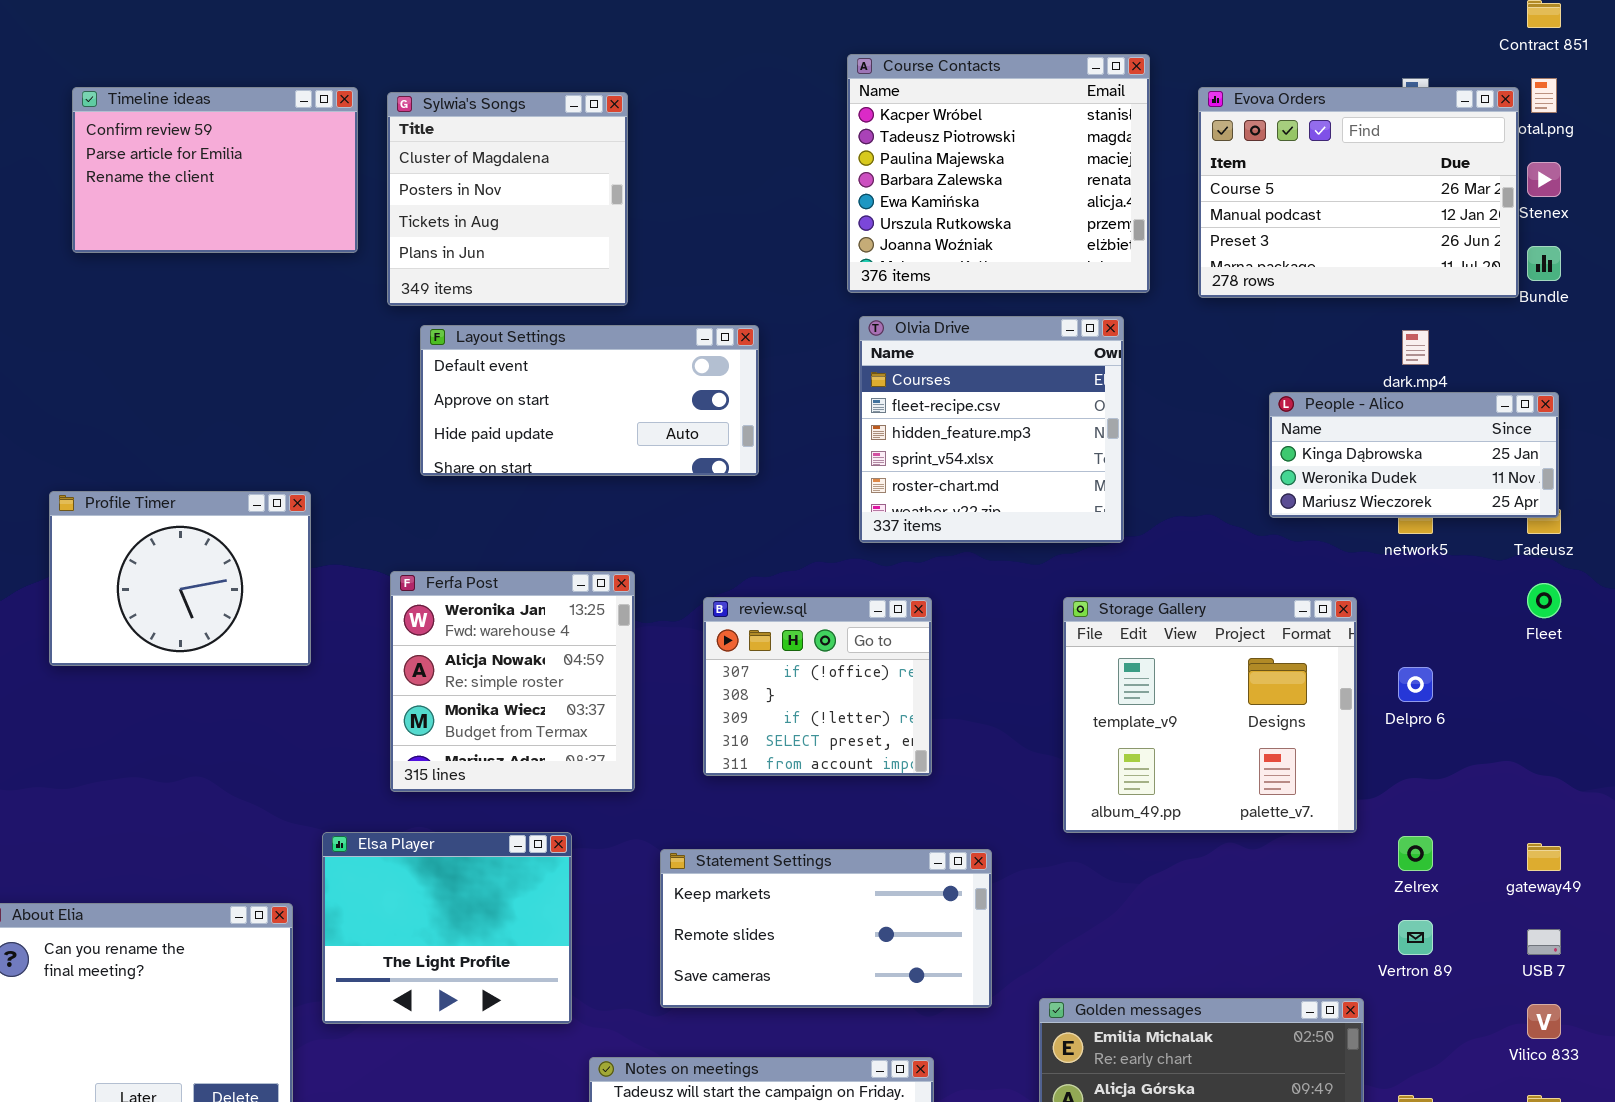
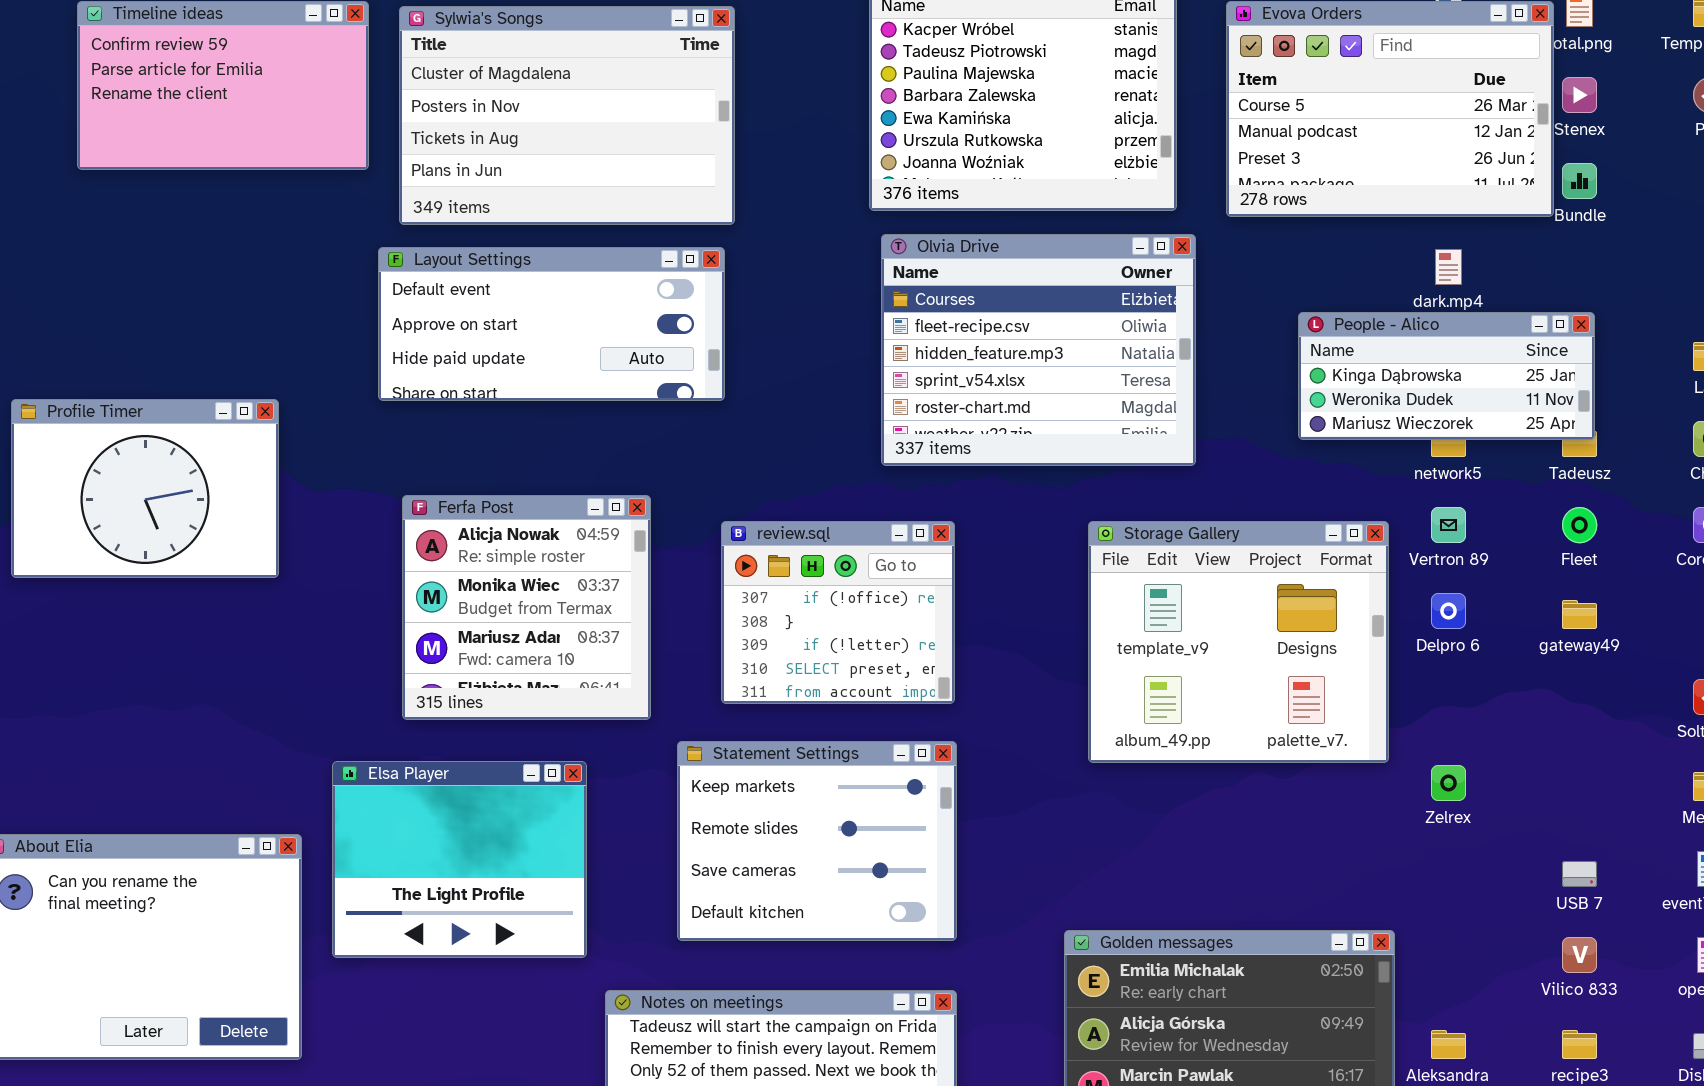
Sylwia's Songs: [387,92,628,306] -> [399,6,735,225], resized
Olvia Drive: [859,316,1124,543] -> [881,234,1196,466], resized
Layout Settings: [420,325,759,476] -> [378,247,725,401], moved
Profile Timer: [49,491,311,666] -> [11,399,279,578], moved
Ferfa Post: [390,571,635,792] -> [402,495,651,720], scrolled down 1 row
gateway49: [1527,843,1561,871] -> [1562,600,1597,629], moved
Statement Settings: [660,849,992,1008] -> [677,741,957,941], resized
Vertron 89: [1398,920,1433,955] -> [1431,507,1466,543], moved

